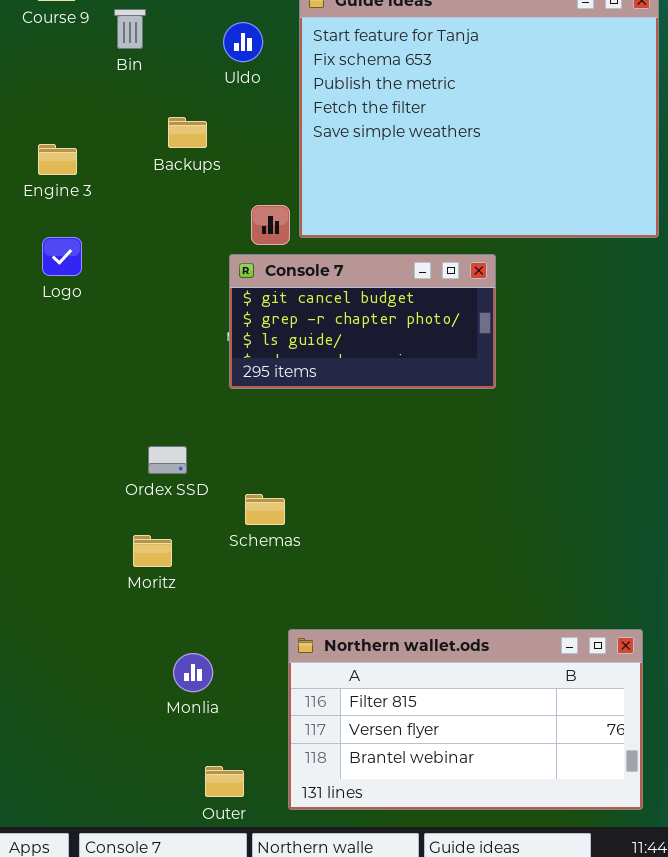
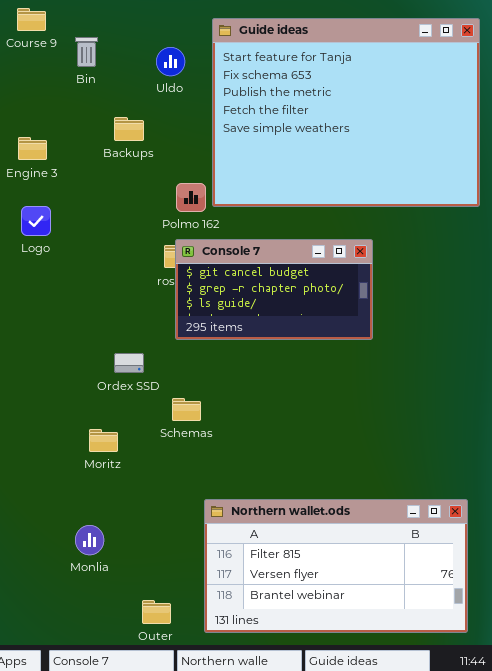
Console 7: [229,254,496,389] -> [175,239,373,340], moved
Ordex SSD: [148,446,187,474] -> [114,353,144,373], moved
Monlia: [173,653,213,692] -> [75,525,104,555], moved

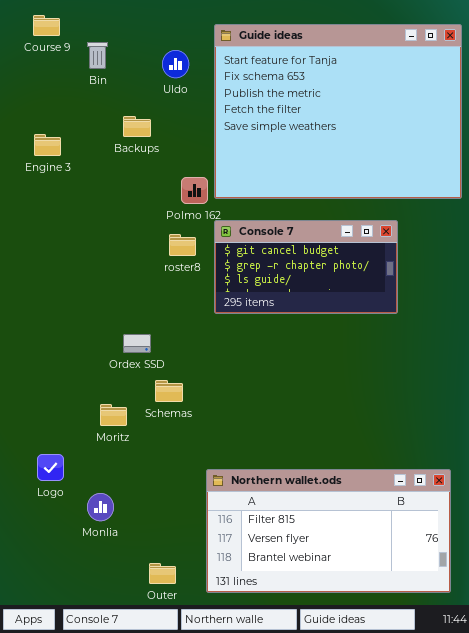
Logo: [21,206,51,236] -> [37,454,64,481], moved
Console 7: [175,239,373,340] -> [214,220,398,314], moved
Schemas: [172,398,201,421] -> [155,380,183,402], moved

